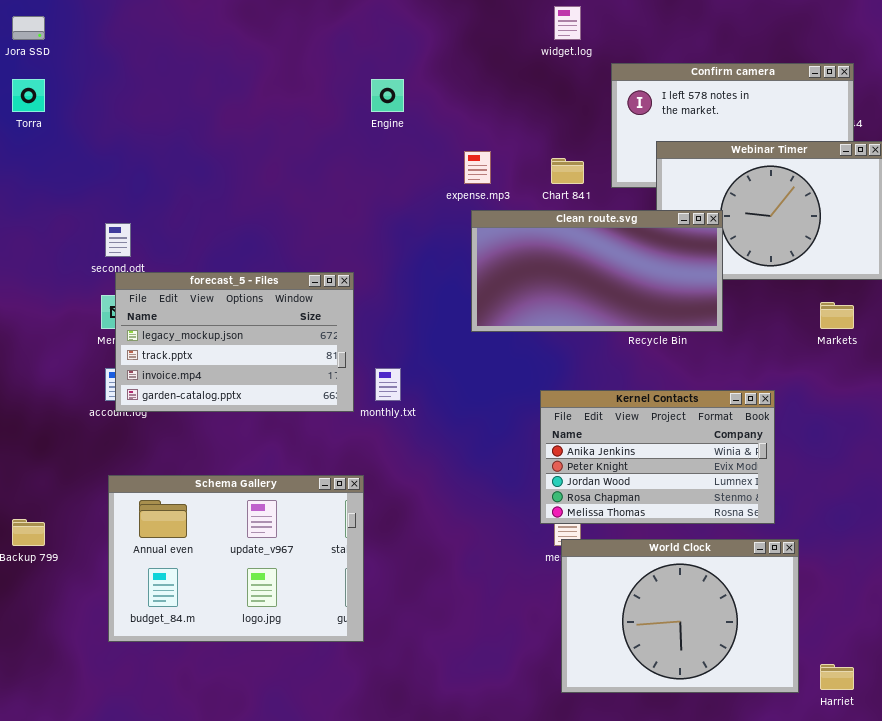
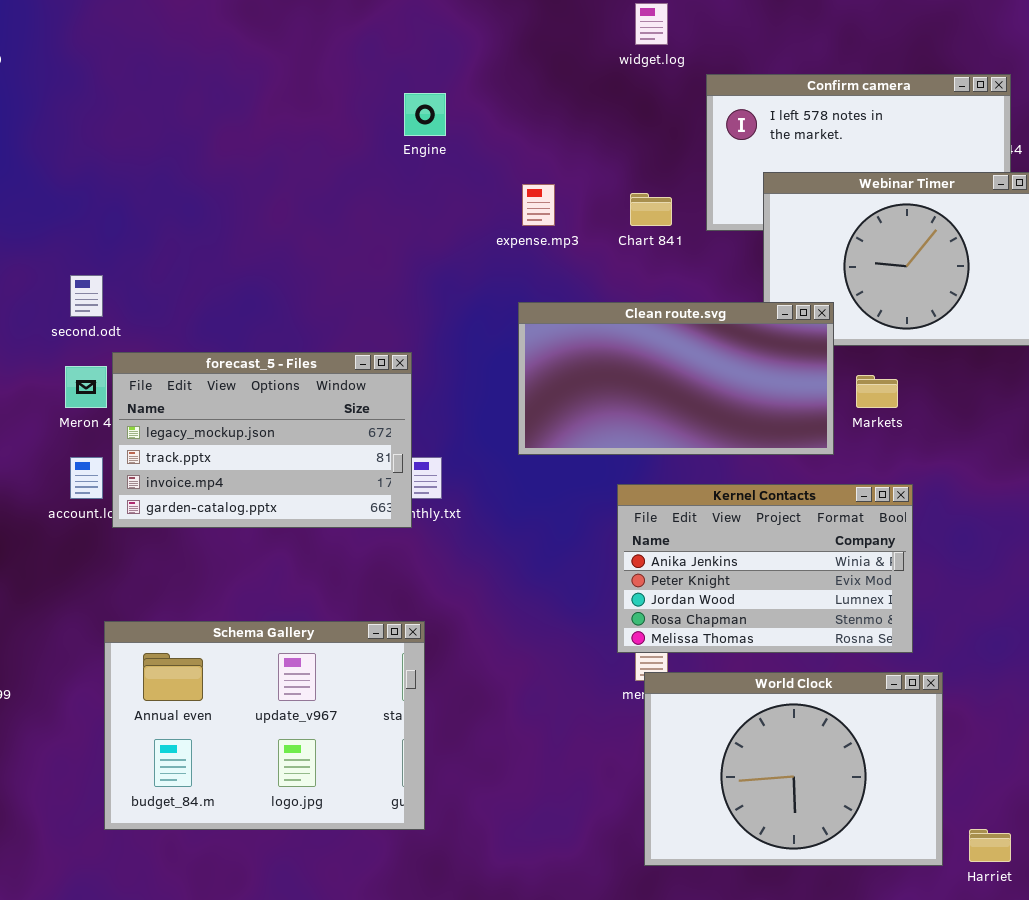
Clean route.svg: [471,210,723,332] -> [518,302,834,455], moved
forecast_5 - Files: [115,272,354,412] -> [112,352,412,528], moved
Markets: [820,302,854,329] -> [856,375,898,408], moved
Schema Gallery: [108,475,364,642] -> [104,621,425,830], moved

